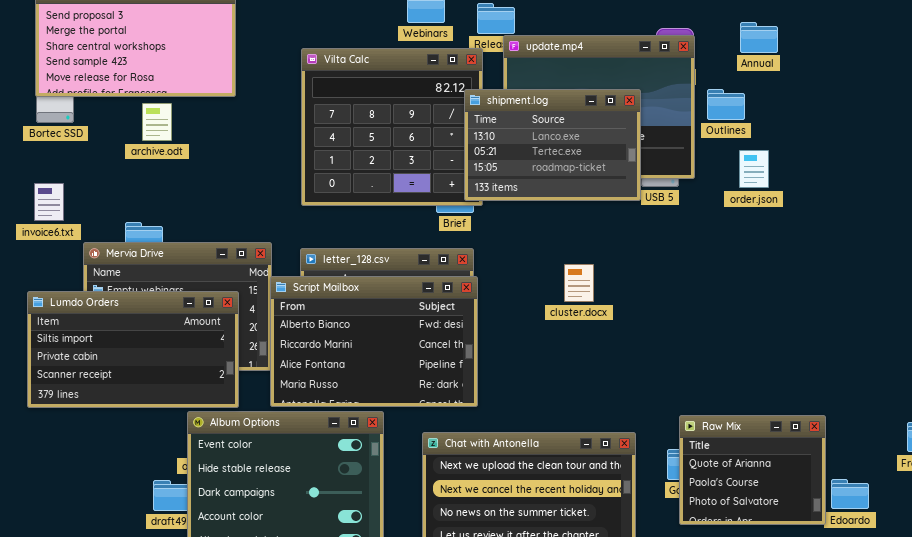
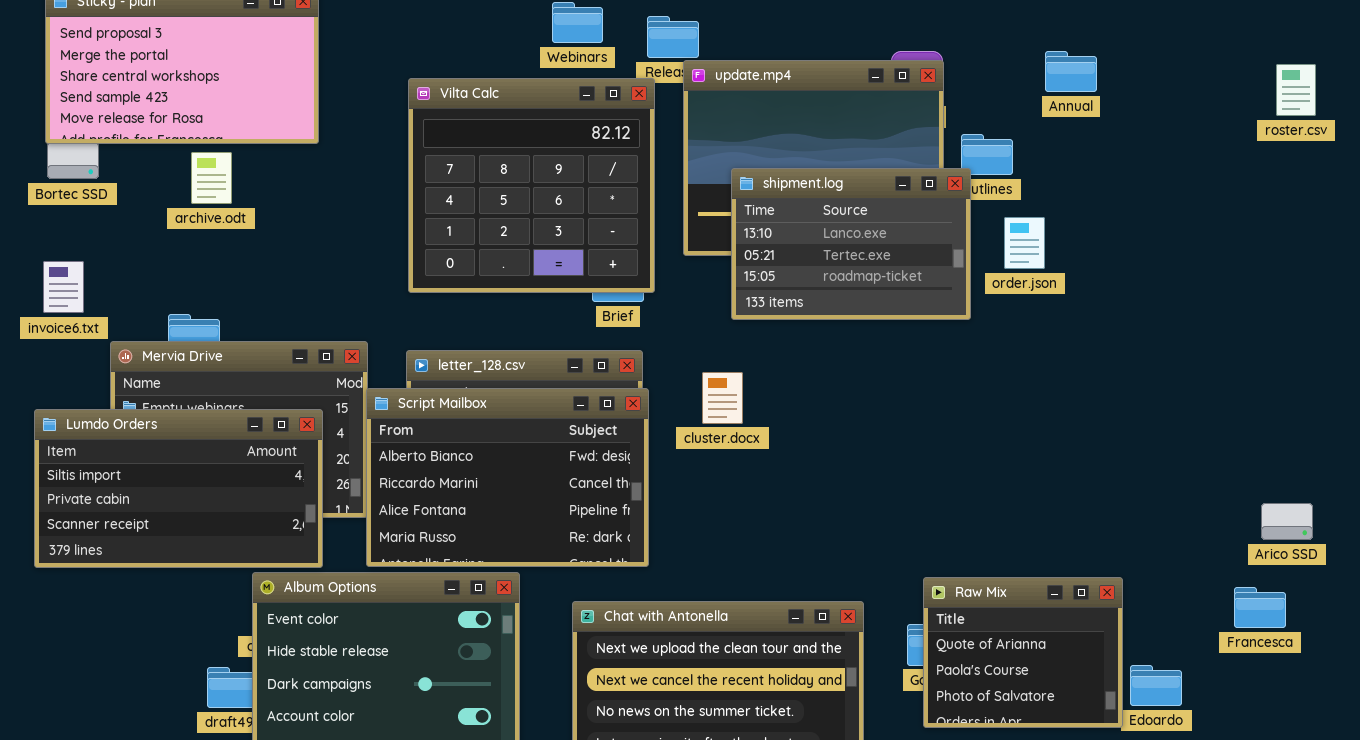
Annual: [740,22,778,53] -> [1045,51,1097,92], moved
shipment.log: [464,89,641,201] -> [731,168,971,320], moved
cluster.docx: [564,264,594,302] -> [702,372,743,424], moved

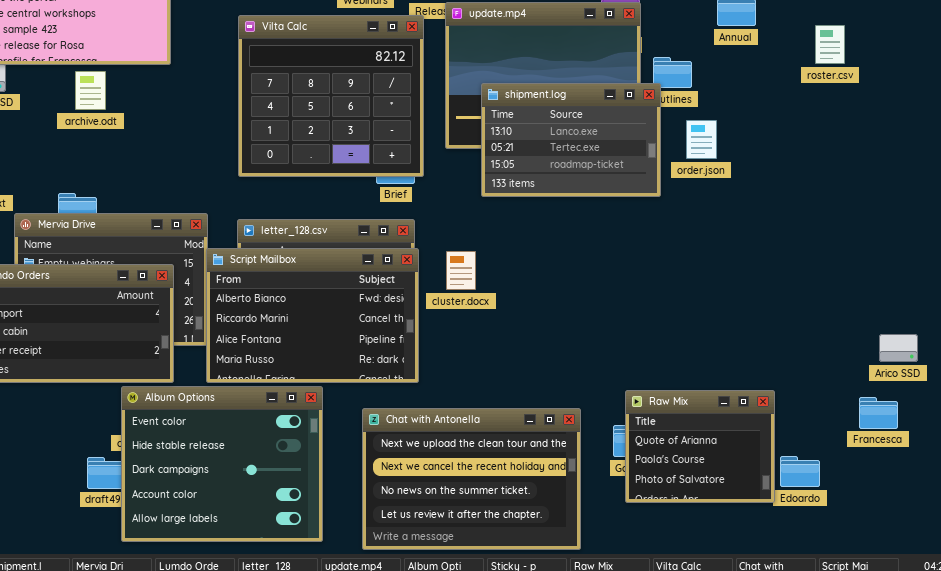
roster.csv: [1276,64,1316,116] -> [815,25,845,64], moved
cluster.docx: [702,372,743,424] -> [446,251,476,290], moved

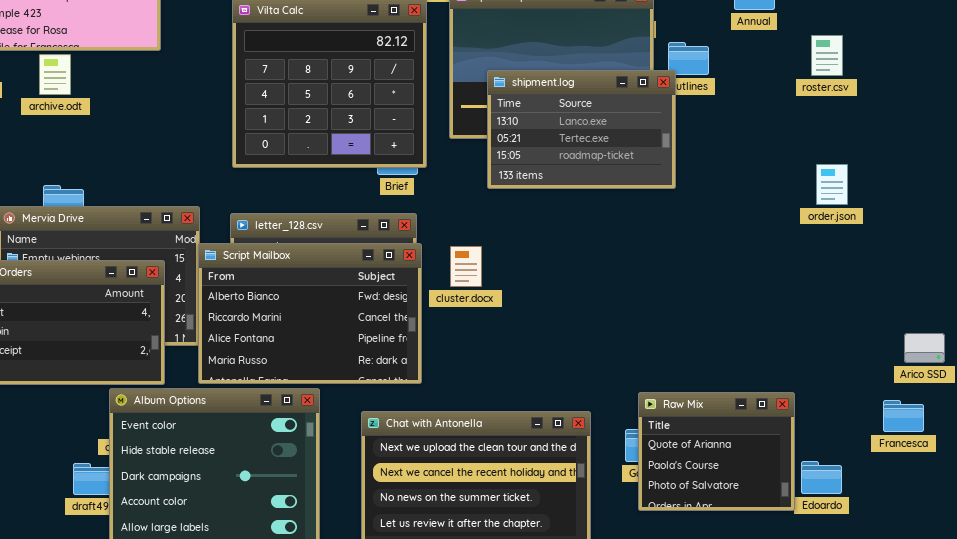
roster.csv: [815,25,845,64] -> [811,35,843,76], moved
archive.odt: [75,71,106,110] -> [39,54,71,95], moved
order.json: [686,120,717,159] -> [816,164,848,205], moved

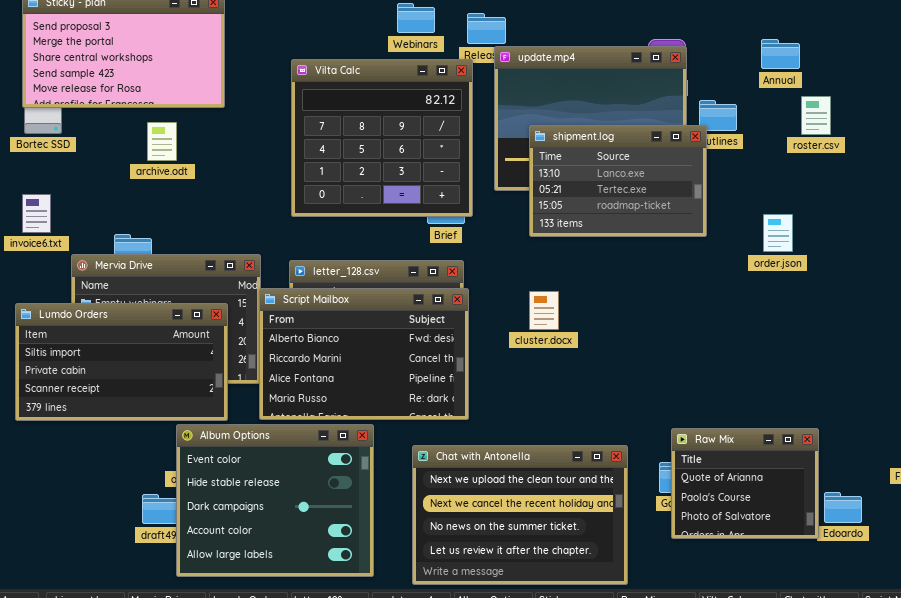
roster.csv: [811,35,843,76] -> [801,96,831,135], moved
archive.odt: [39,54,71,95] -> [147,122,177,161], moved
order.json: [816,164,848,205] -> [763,214,793,252], moved
cluster.docx: [450,246,482,287] -> [529,291,559,330], moved

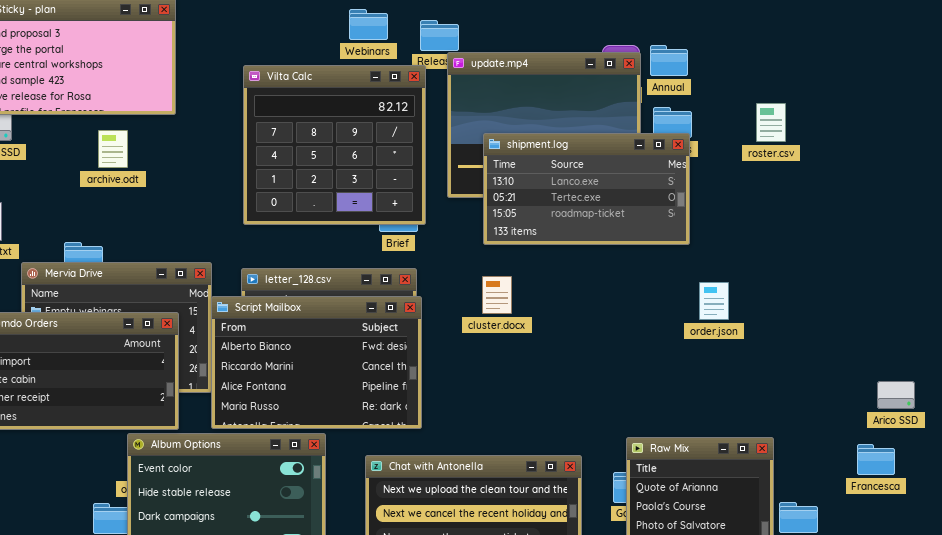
Annual: [761,39,800,69] -> [650,45,688,76], moved
shipment.log: [529,125,707,237] -> [483,133,690,245], resized
order.json: [763,214,793,252] -> [699,282,729,320], moved
cluster.docx: [529,291,559,330] -> [482,276,512,314], moved

